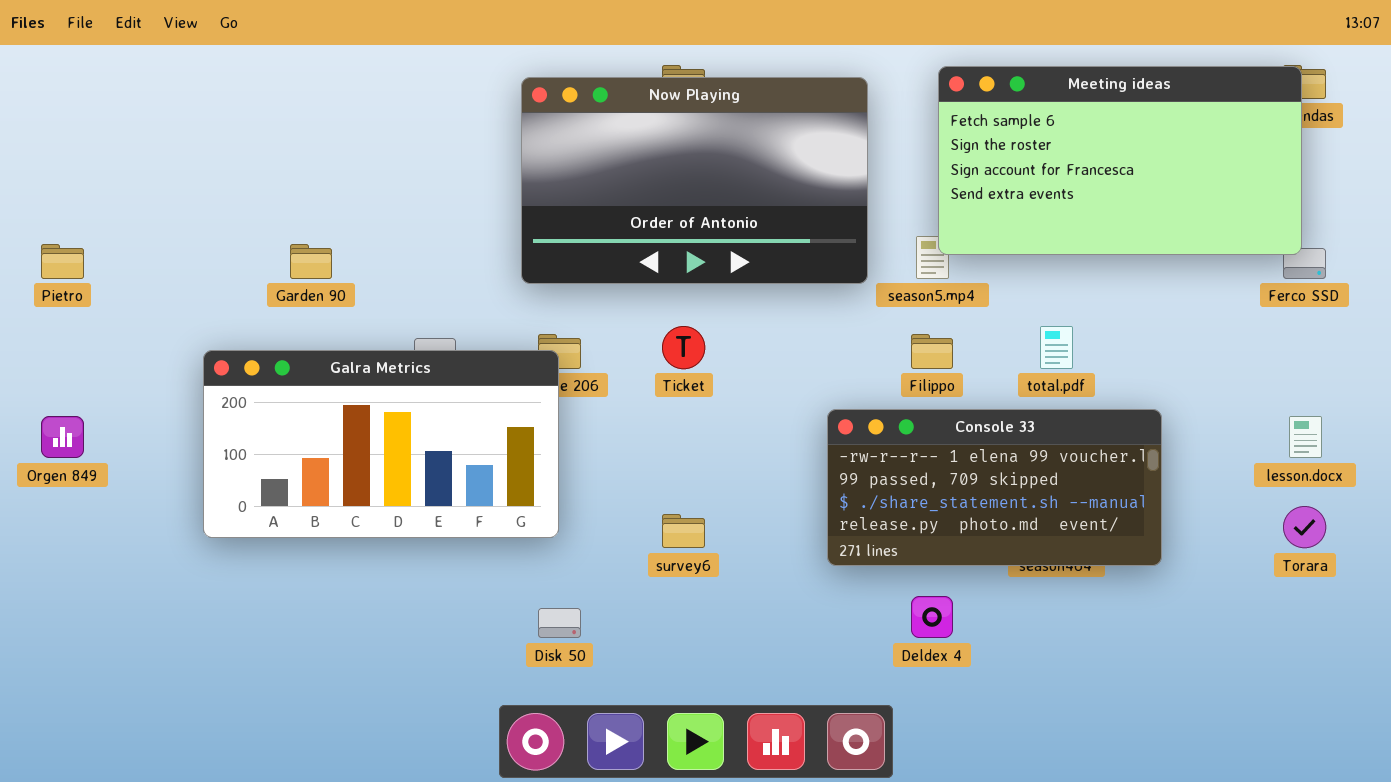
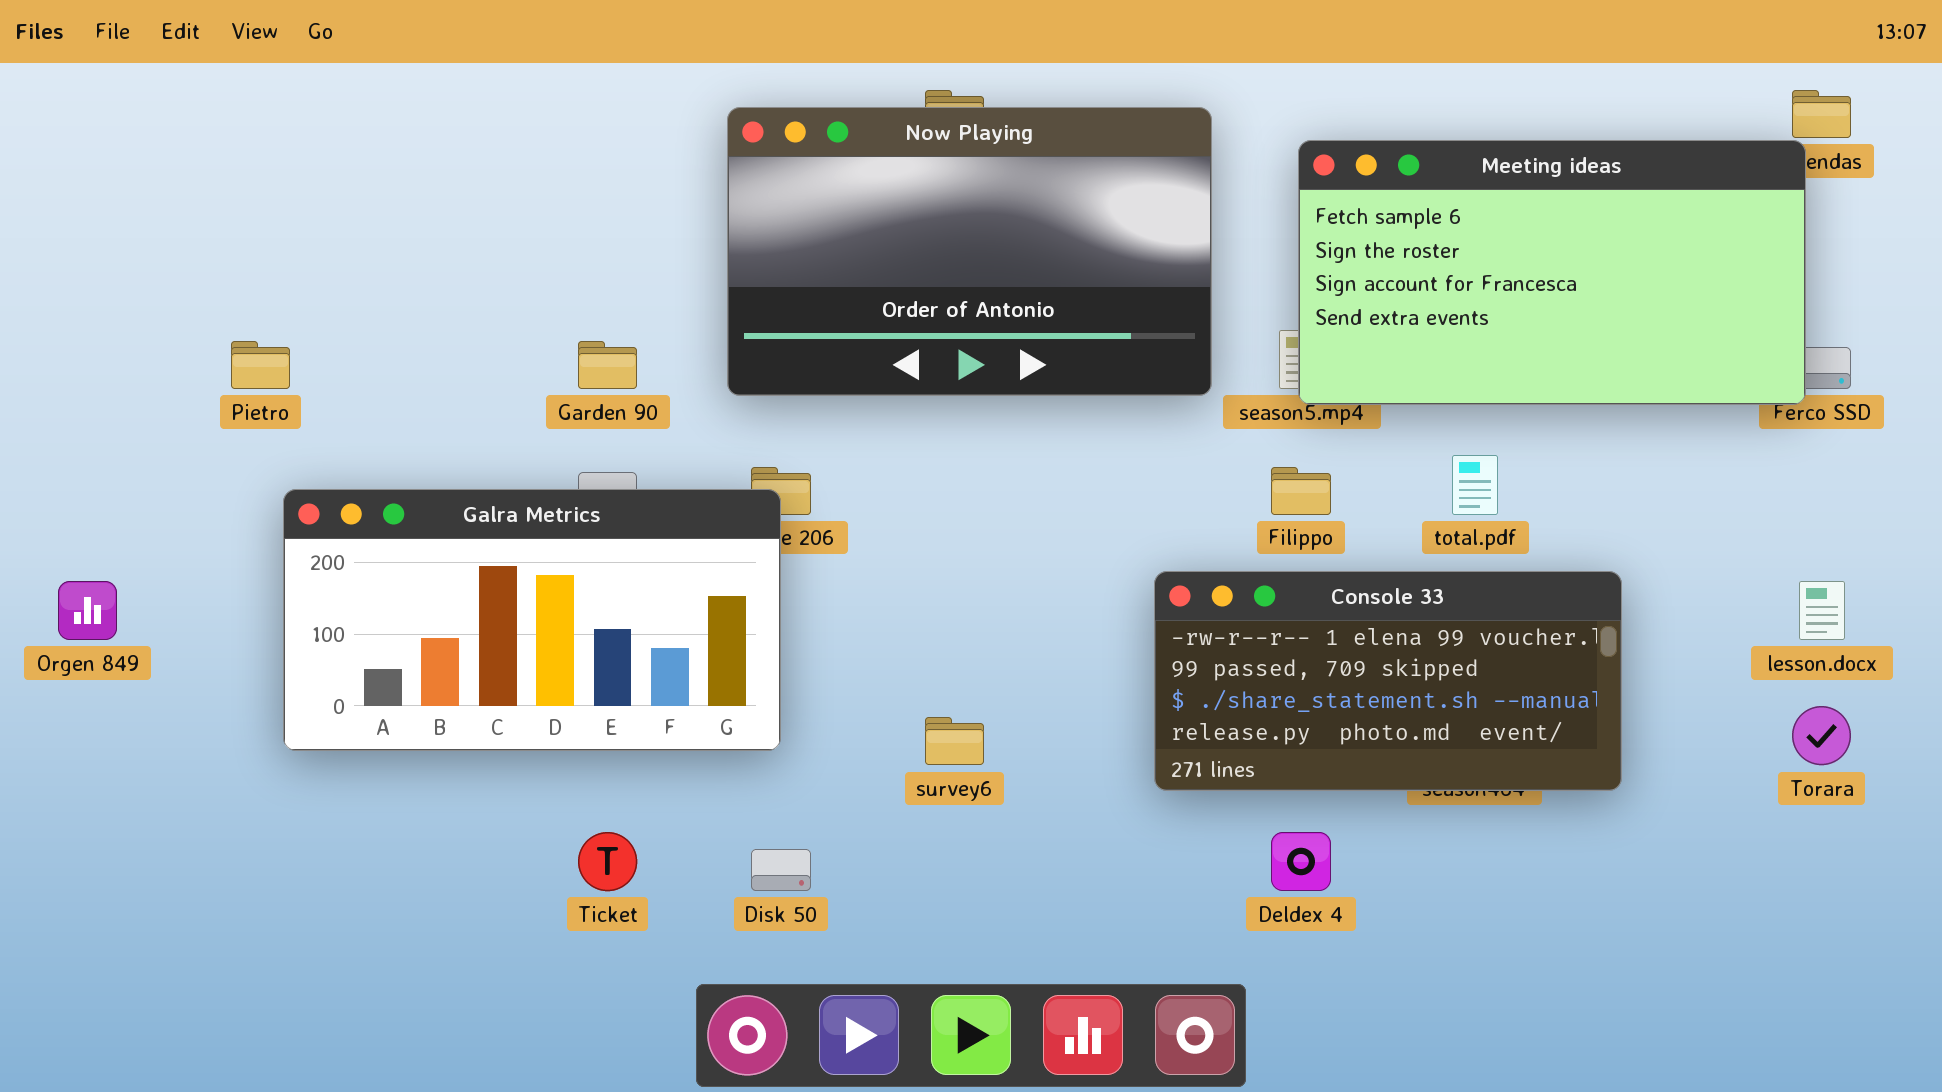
Meeting ideas: [938,66,1302,255] -> [1298,140,1806,405], moved
Pietro: [41,244,84,279] -> [231,341,290,389], moved
Garden 90: [290,244,332,279] -> [578,341,637,389], moved
Ticket: [662,326,705,369] -> [578,832,637,891], moved

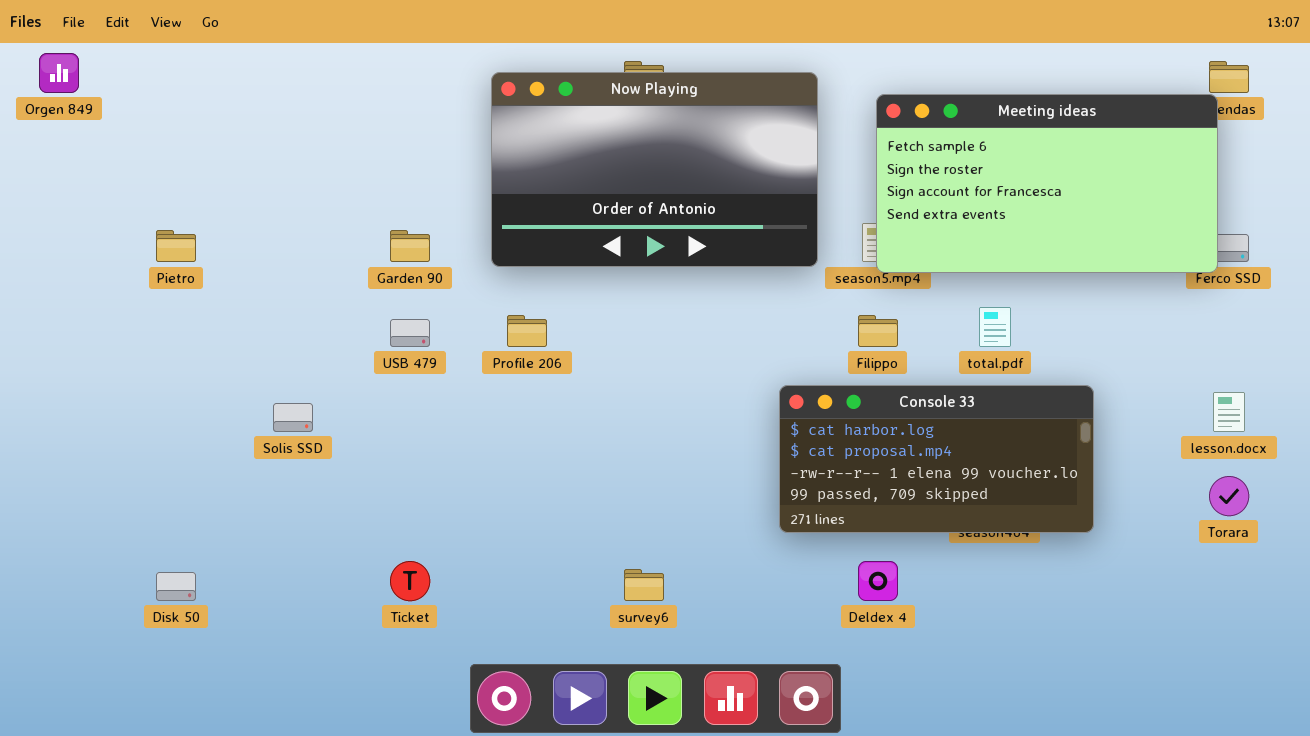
Galra Metrics: [283,489,781,751] -> none, closed
Console 33: [1154,571,1622,791] -> [779,385,1094,533], scrolled up 2 rows
Orgen 849: [58,581,117,640] -> [39,53,79,93], moved
survey6: [925,717,984,765] -> [624,569,664,601], moved
Disk 50: [751,849,811,891] -> [156,572,196,601], moved

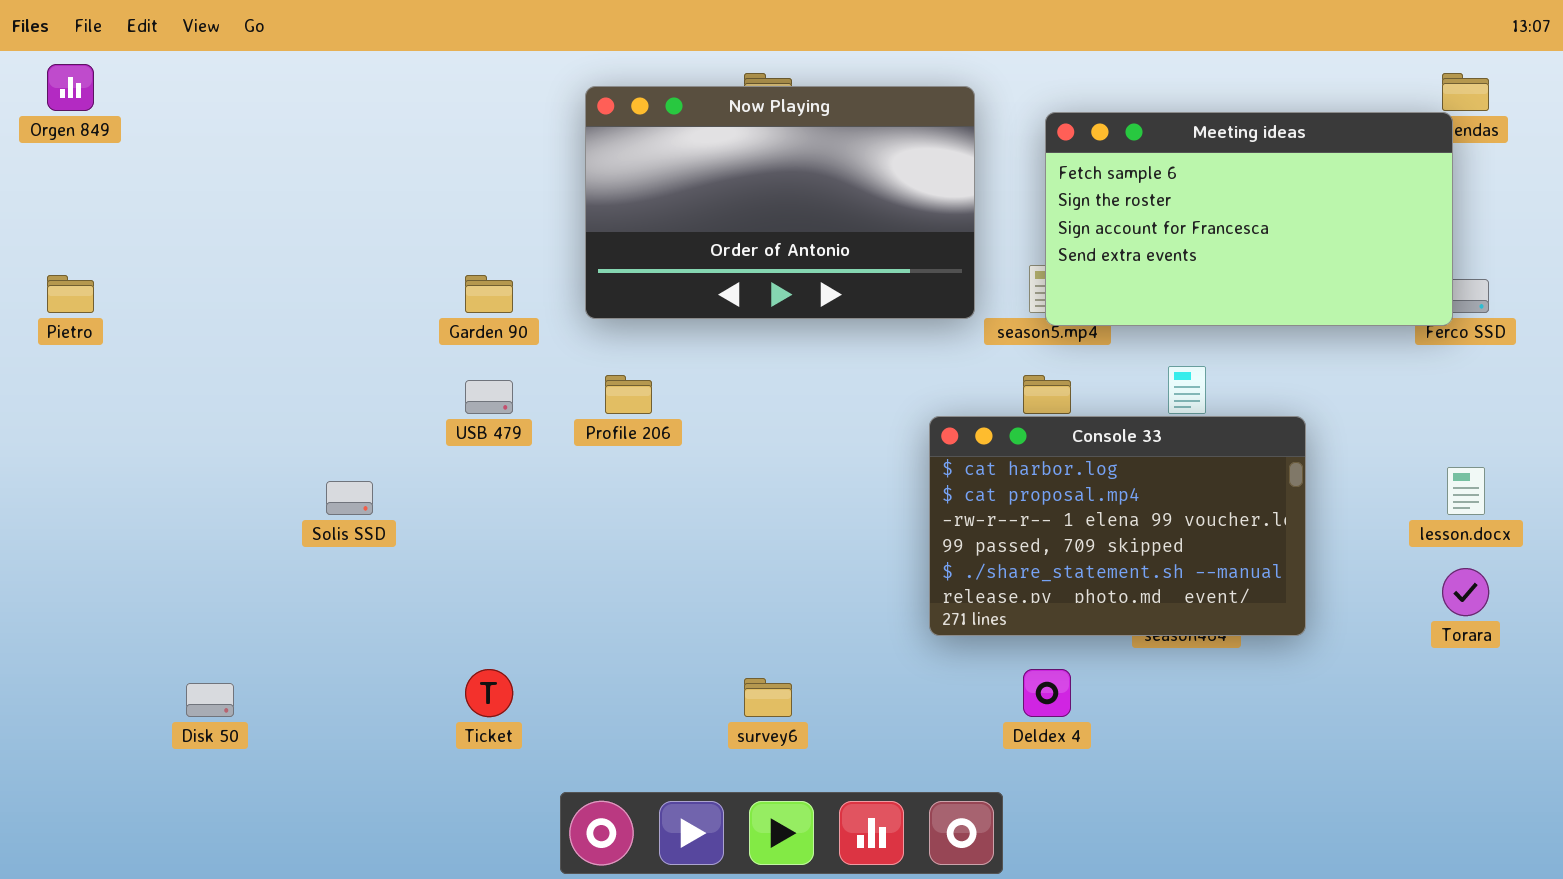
Pietro: [156,230,196,262] -> [47,275,94,313], moved
Console 33: [779,385,1094,533] -> [929,416,1306,636], resized

